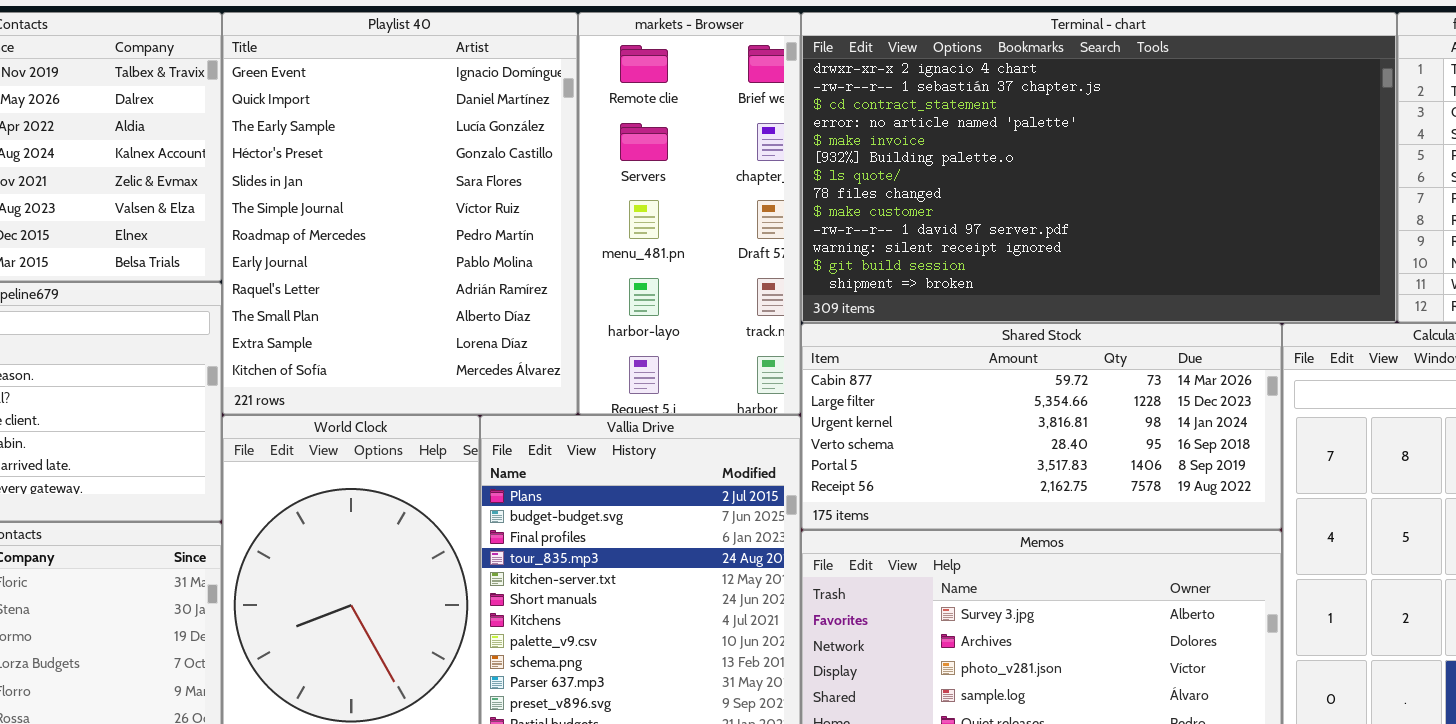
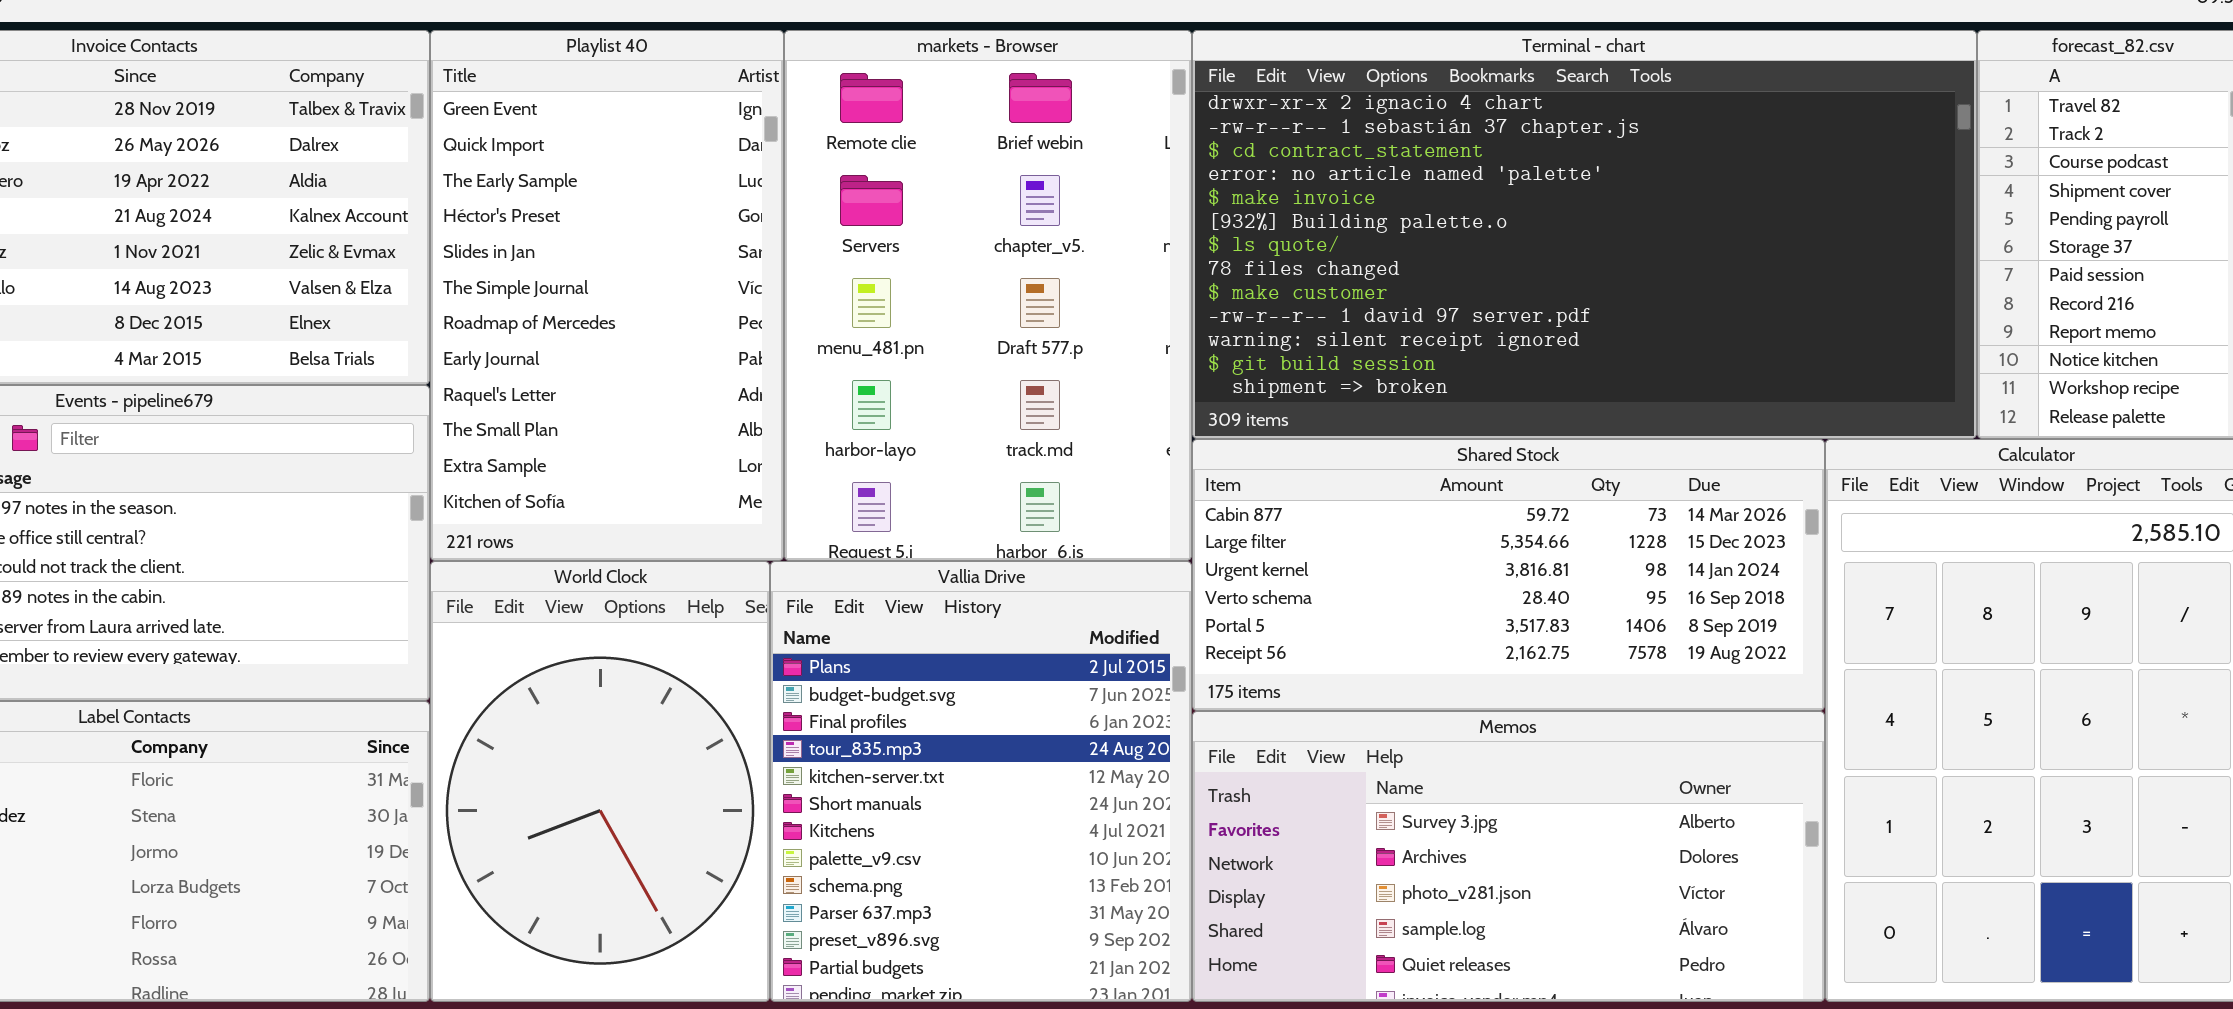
Playlist 40: [222,12,578,415] -> [430,30,784,561], resized
markets - Browser: [578,12,801,415] -> [784,30,1192,561], resized

